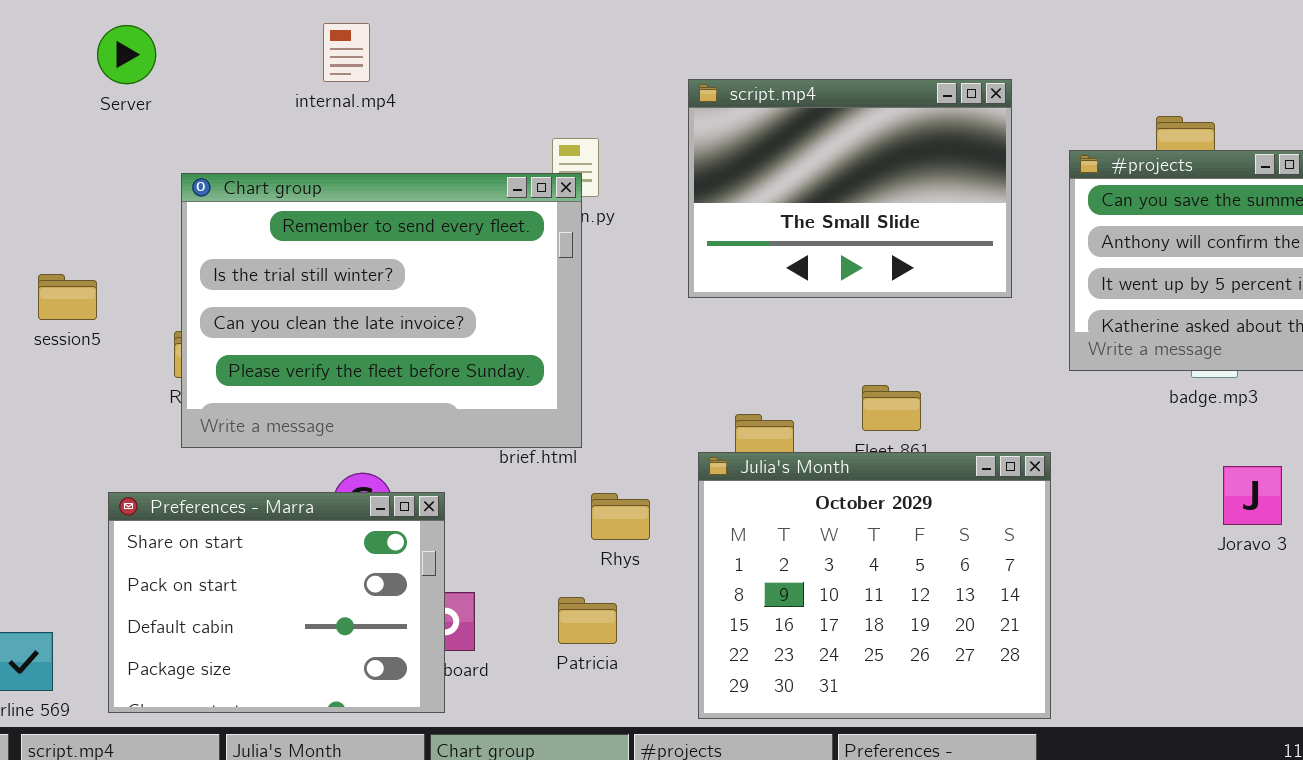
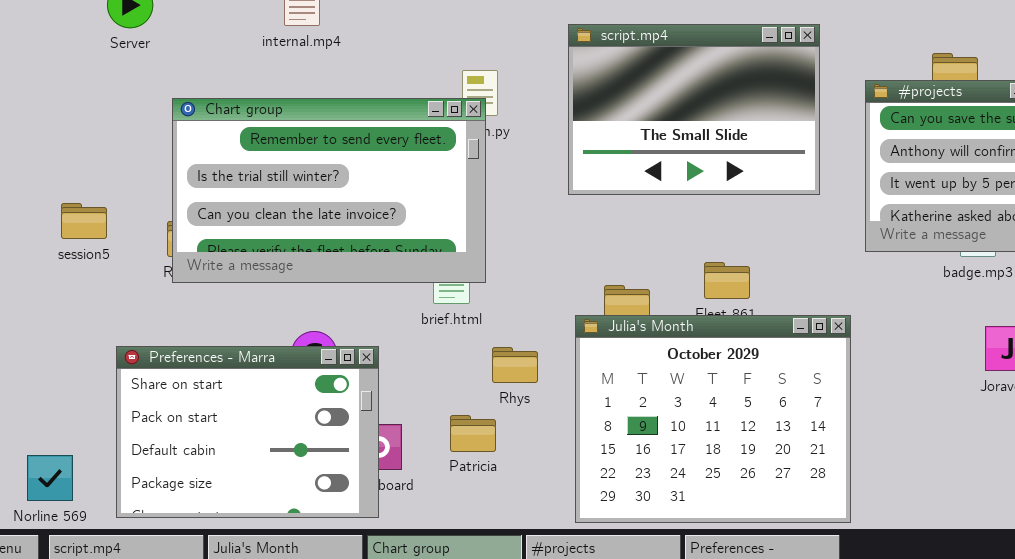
Chart group: [181,173,582,448] -> [172,98,486,283], resized
session5: [38,274,97,320] -> [61,203,107,239], moved
Patricia: [558,597,617,644] -> [450,415,496,452], moved

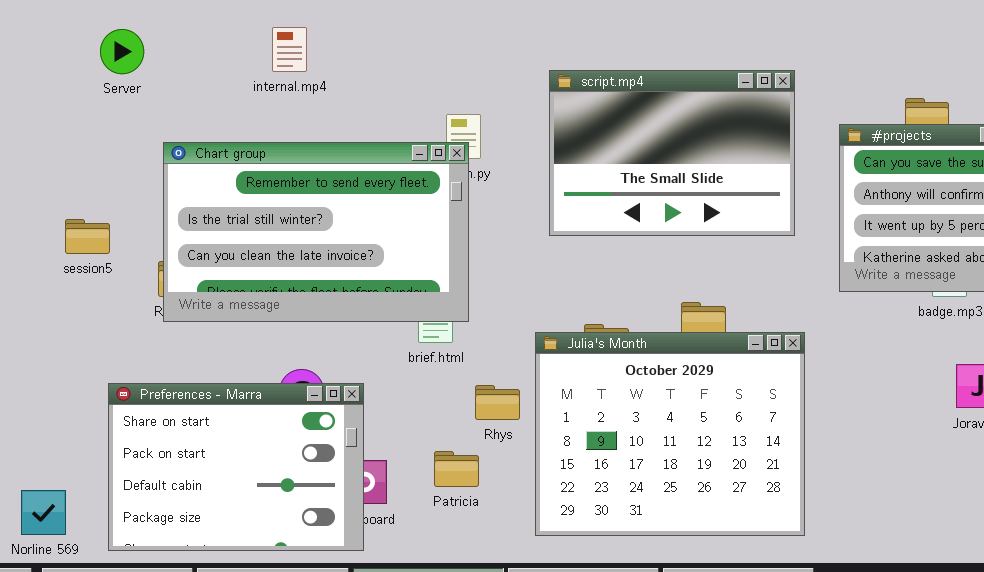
session5: [61,203,107,239] -> [65,219,110,254], moved
Julia's Month: [575,315,851,523] -> [535,332,805,536], moved

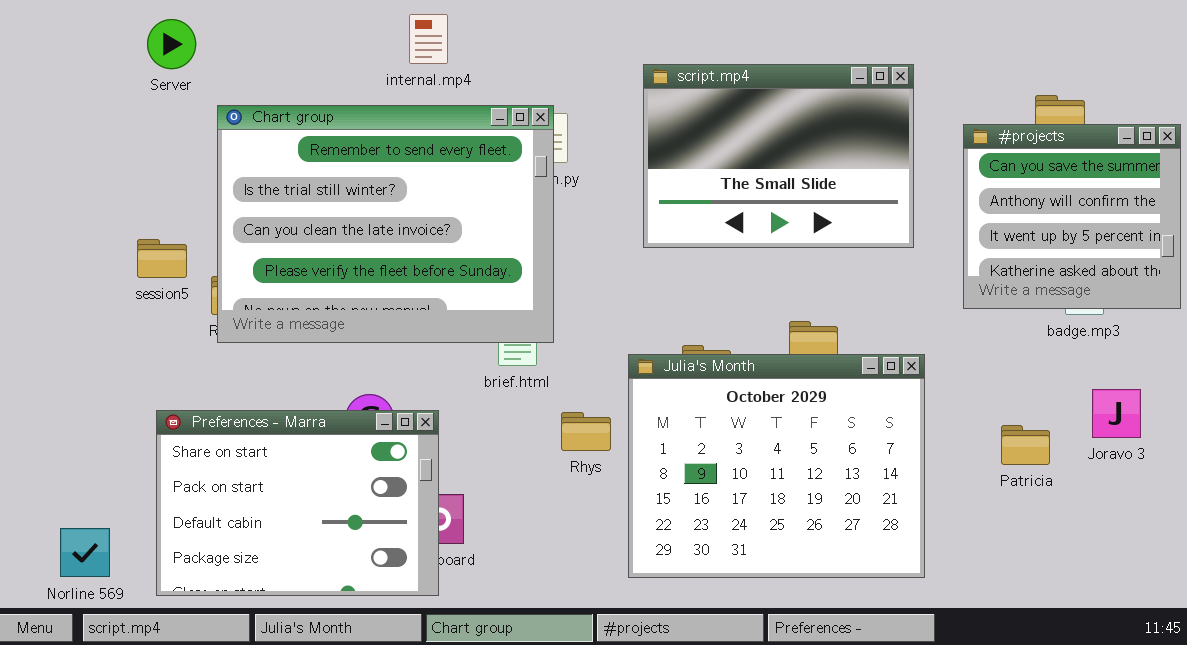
internal.mp4: [272,27,307,72] -> [409,14,448,64], moved
Chart group: [163,142,469,322] -> [217,105,554,343], resized
session5: [65,219,110,254] -> [137,239,187,278], moved
Patricia: [434,451,479,487] -> [1001,425,1050,465], moved

